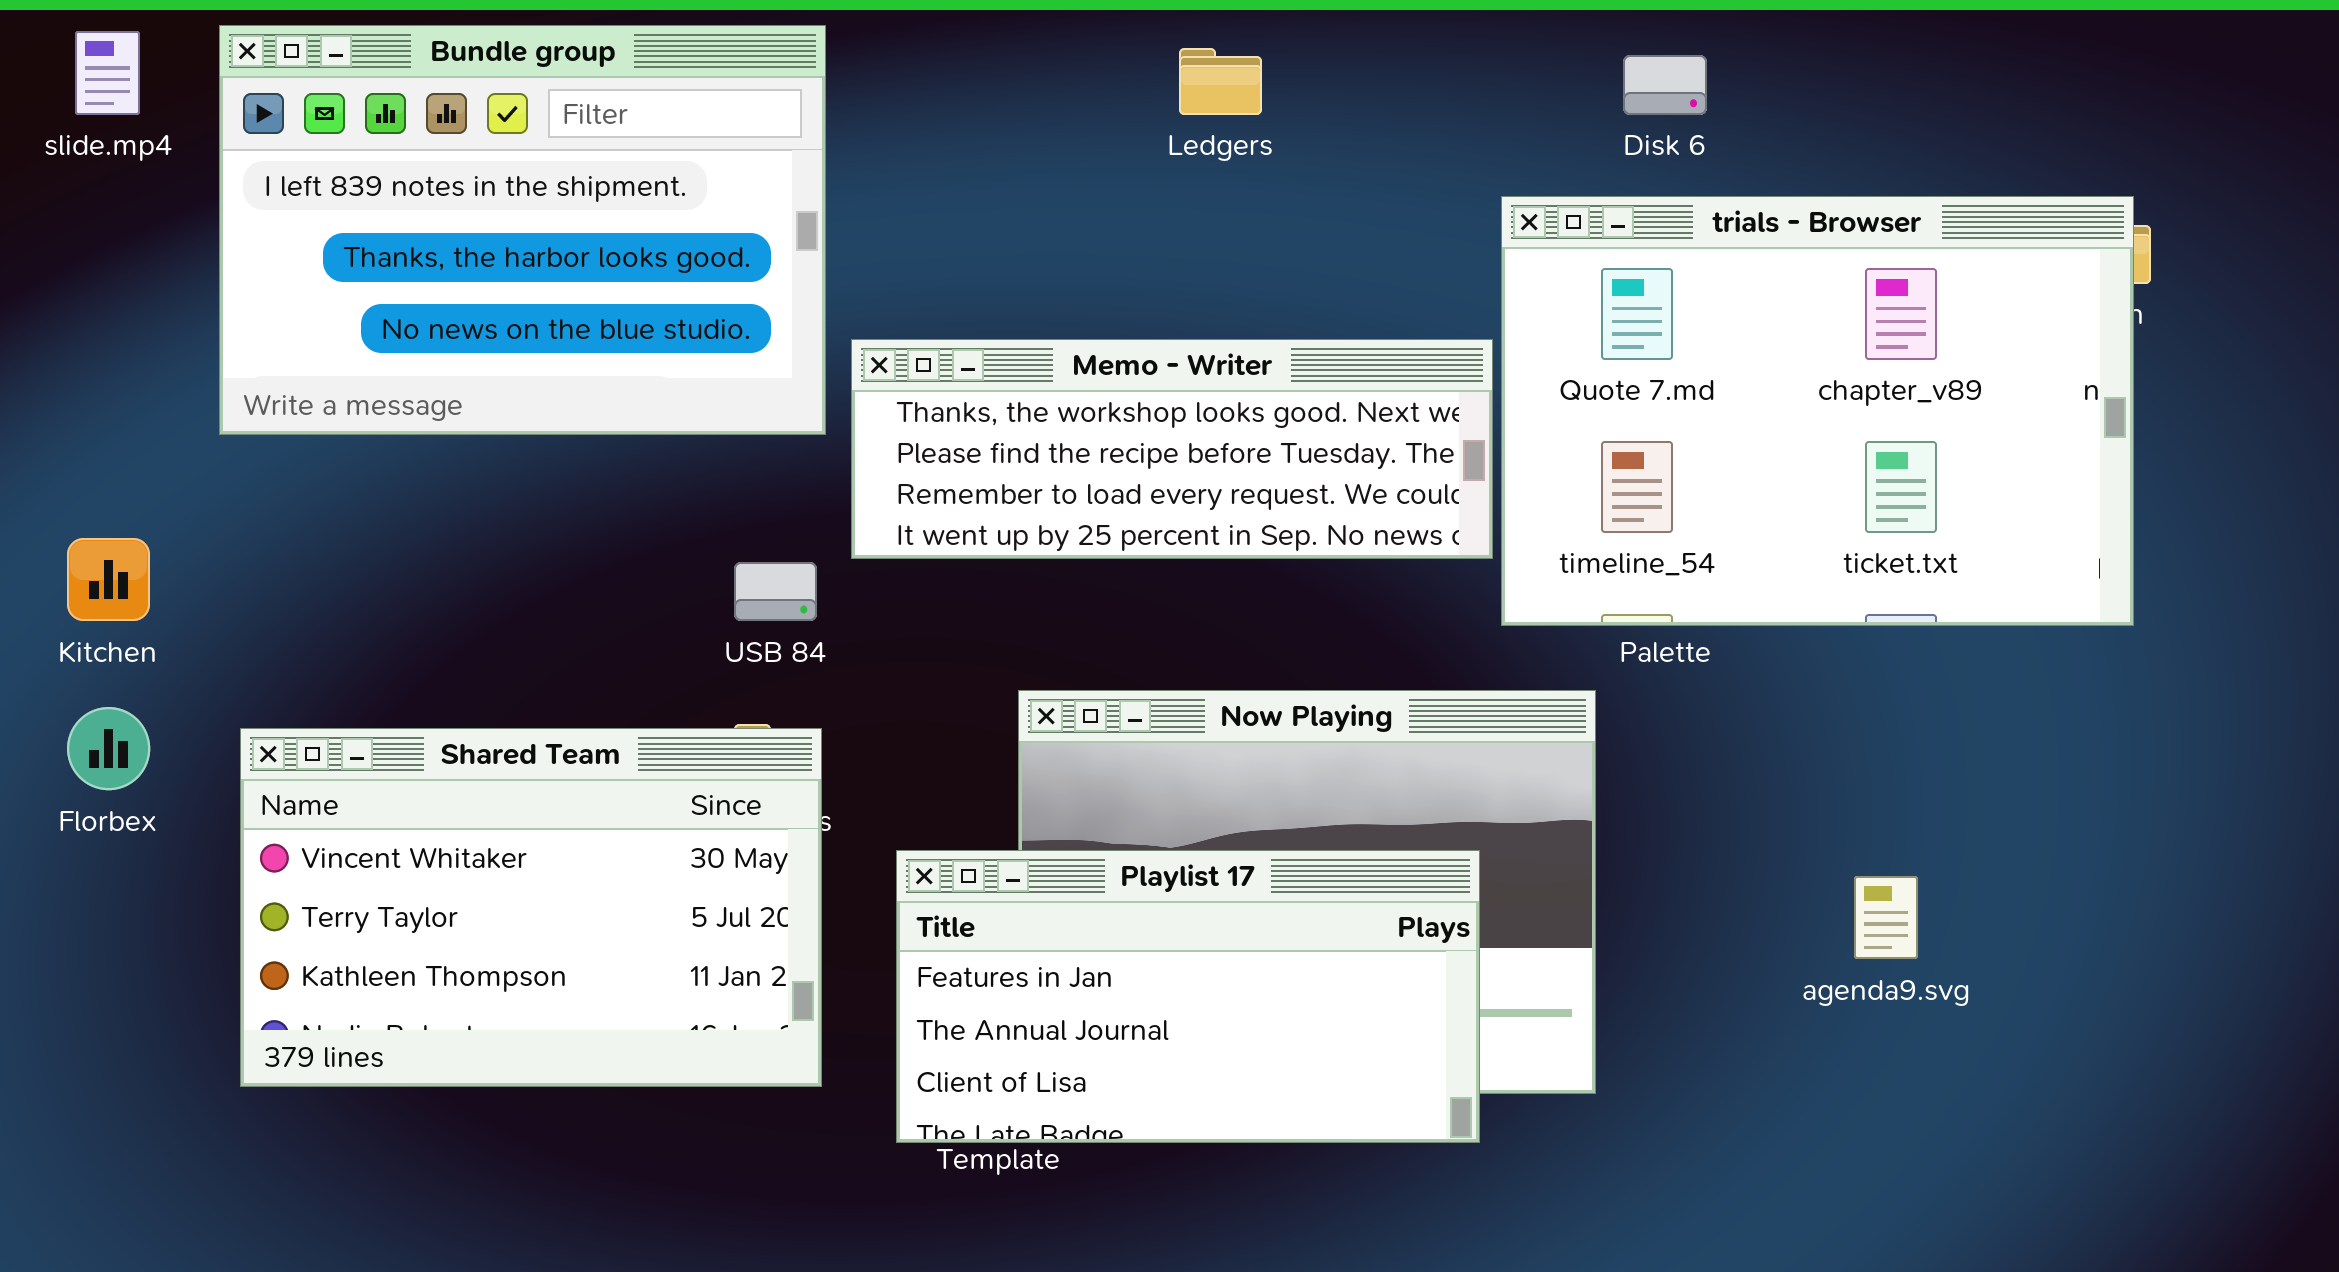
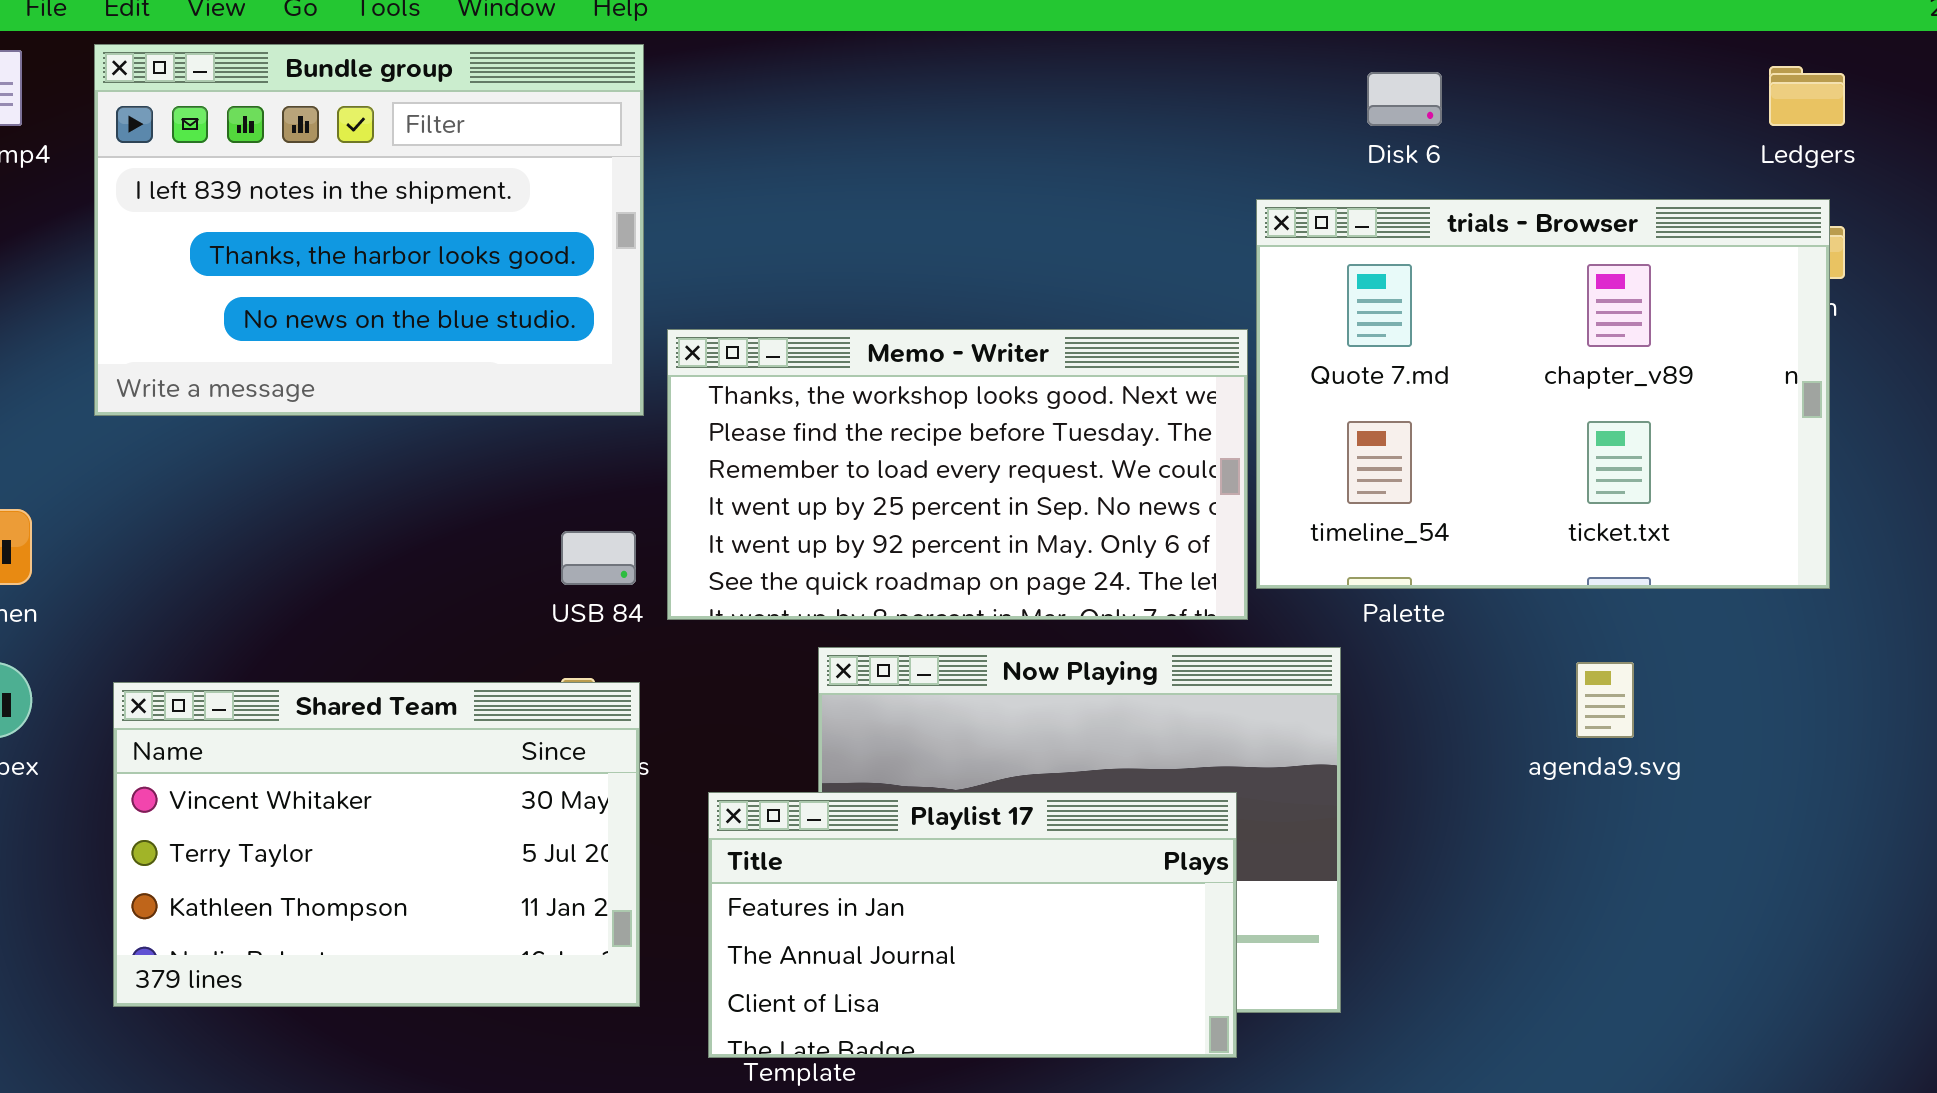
Ledgers: [1179,48,1262,115] -> [1769,66,1845,126], moved
Memo - Writer: [851,339,1493,559] -> [667,329,1248,620], resized
agenda9.svg: [1854,876,1918,959] -> [1576,662,1634,738], moved

